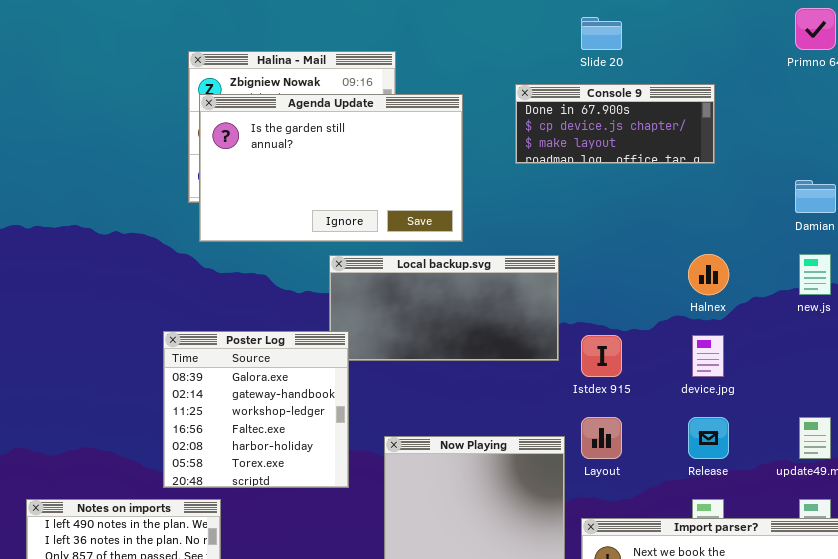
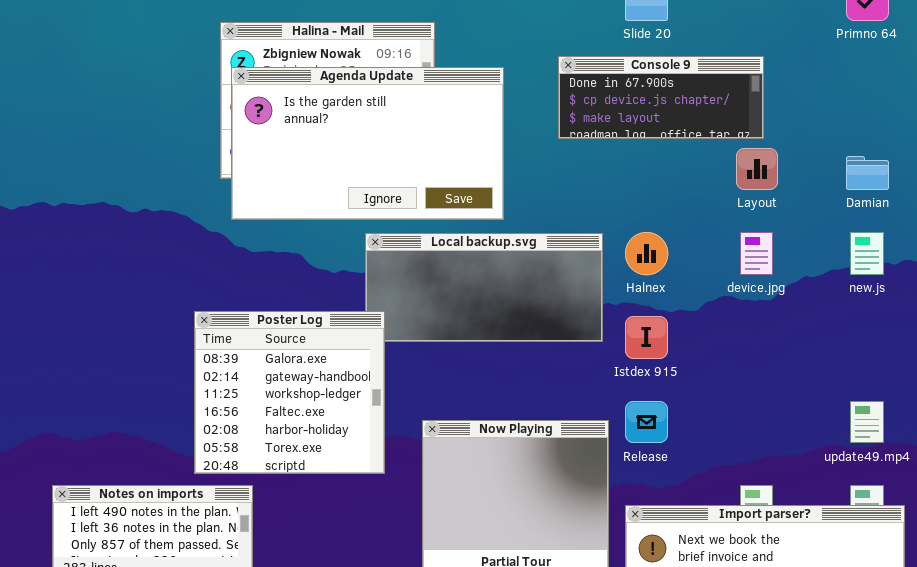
Halnex: [688,254,729,295] -> [625,232,668,275], moved
device.jpg: [692,335,724,377] -> [740,232,773,275], moved
Layout: [581,417,622,459] -> [736,148,778,190], moved
Release: [688,417,729,459] -> [625,401,668,443], moved

